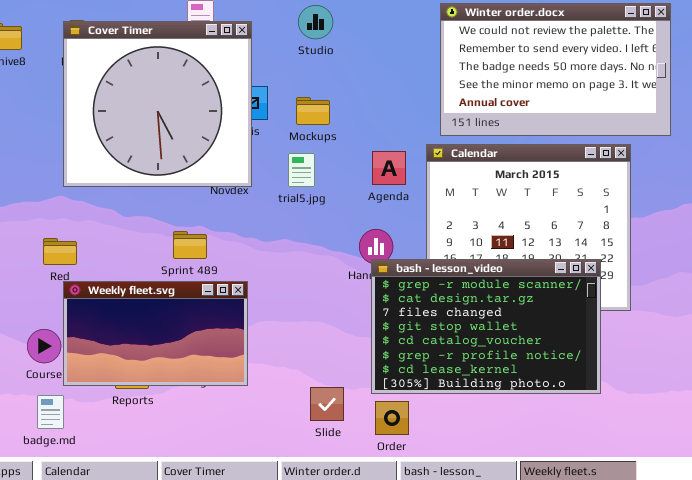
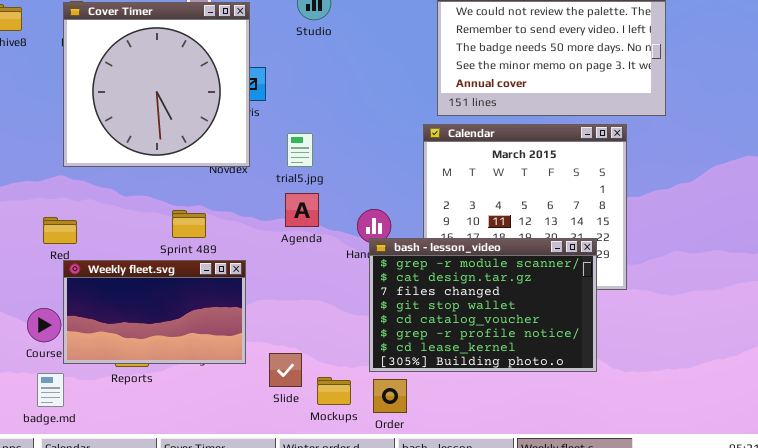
Mockups: [296,97,330,125] -> [317,377,351,405], moved
Agenda: [372,151,406,185] -> [285,193,319,227], moved
Slide: [310,387,344,421] -> [269,353,302,387], moved

